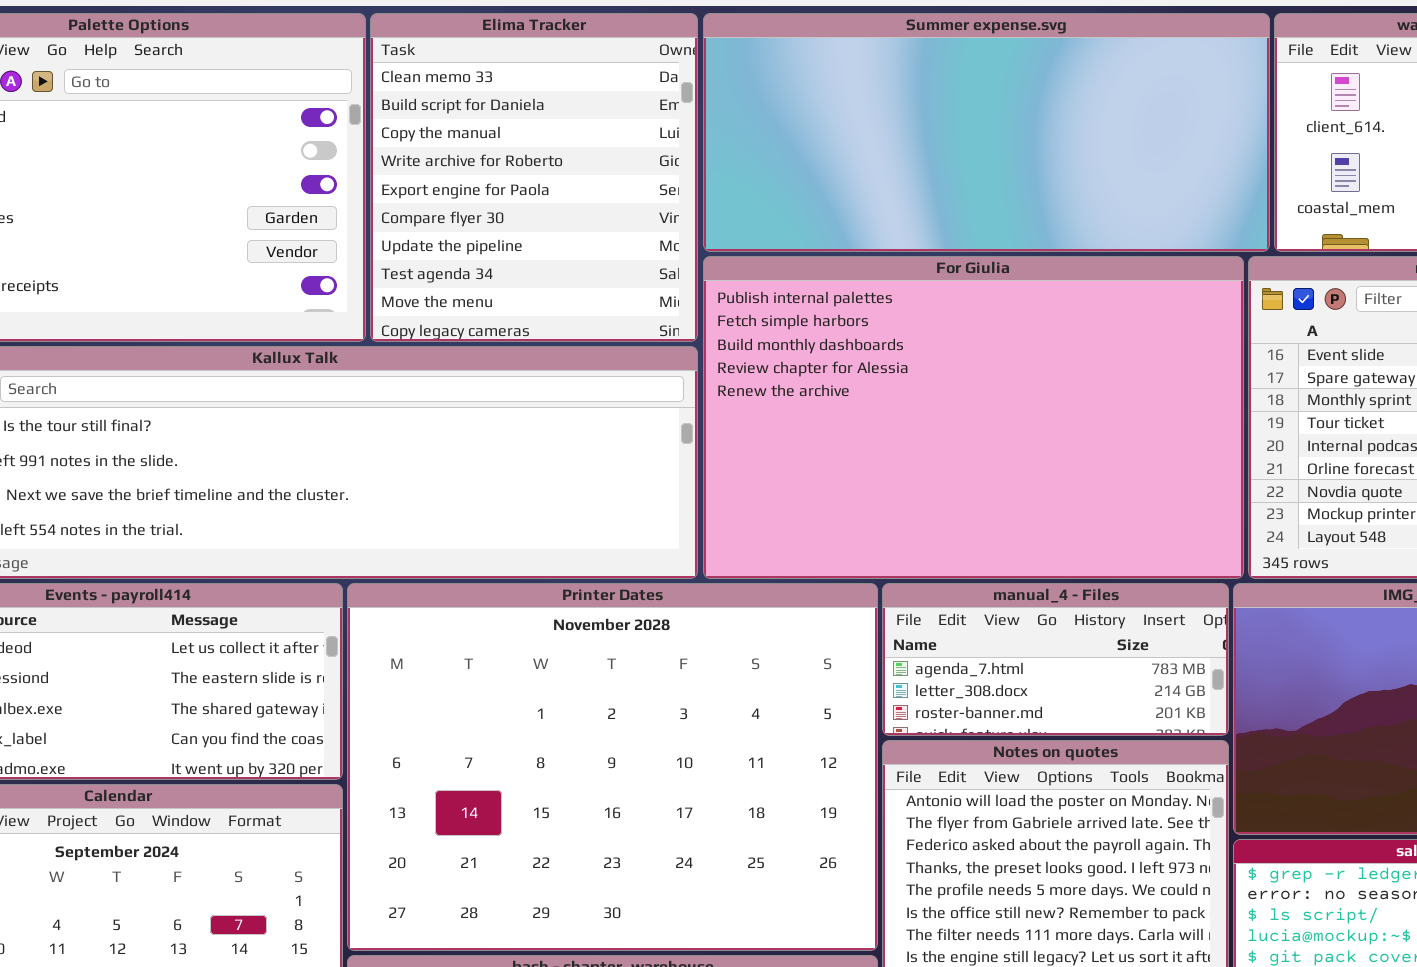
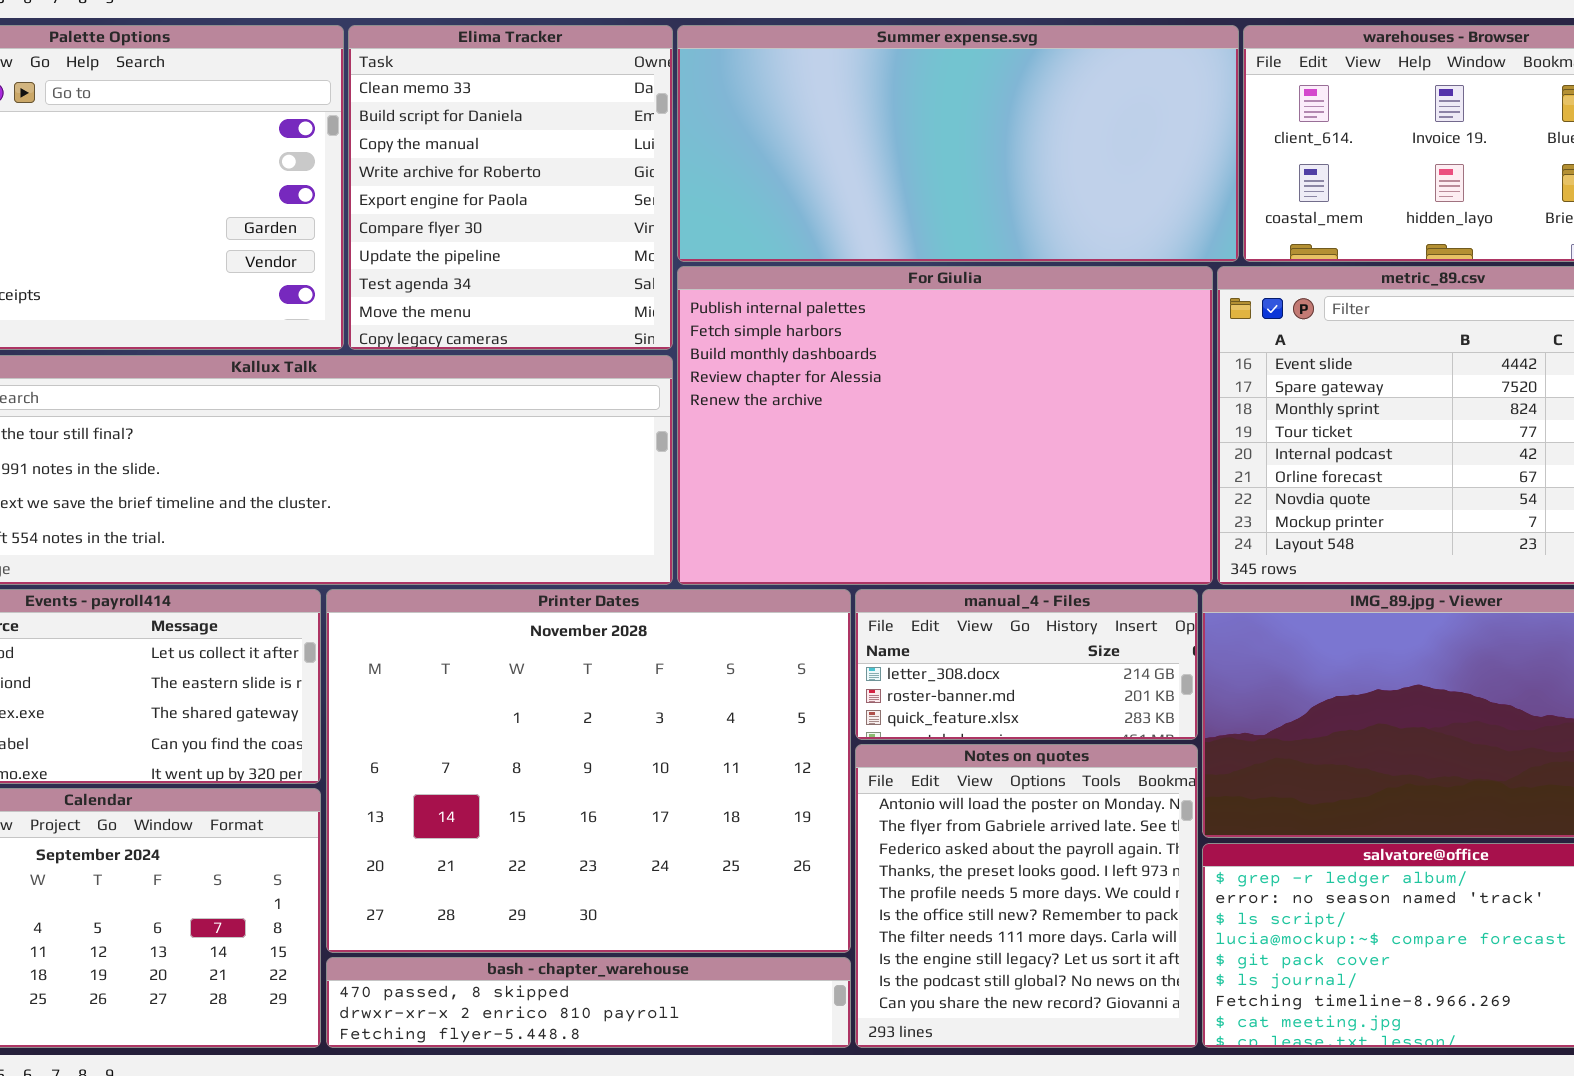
manual_4 - Files: [882,583,1229,736] -> [855,589,1198,740], scrolled down 1 row

